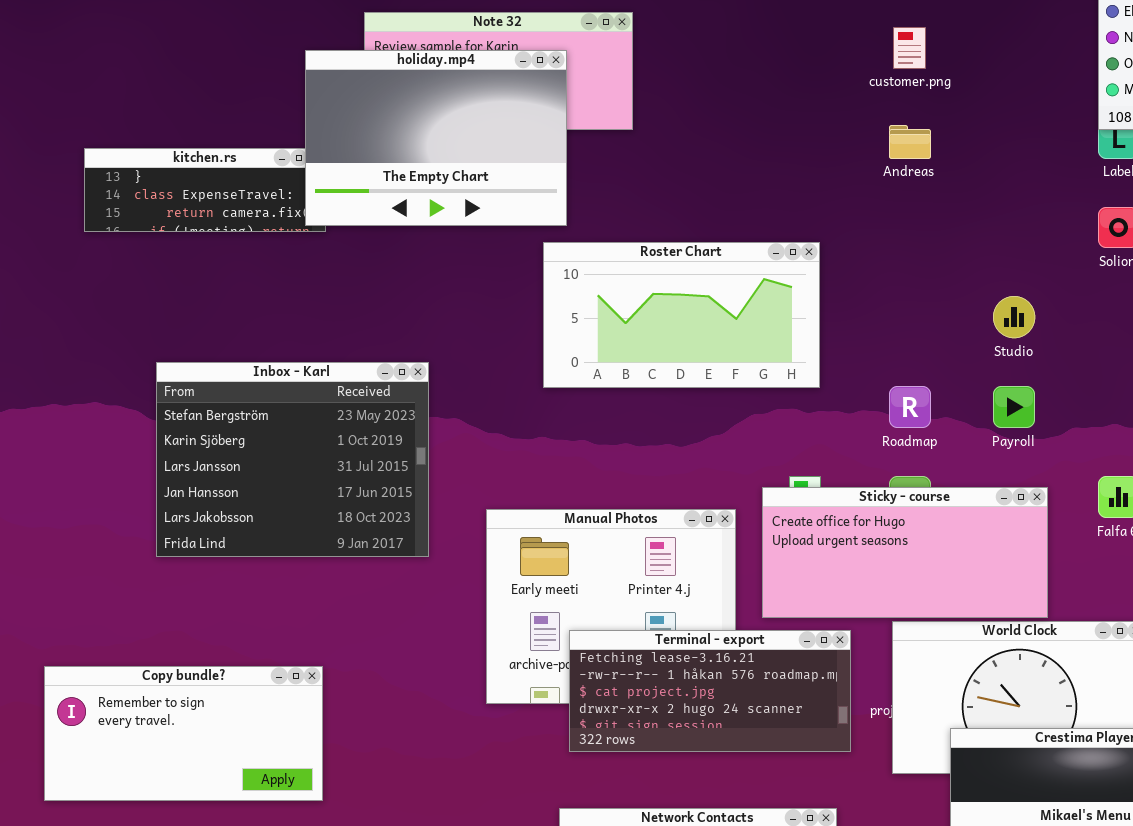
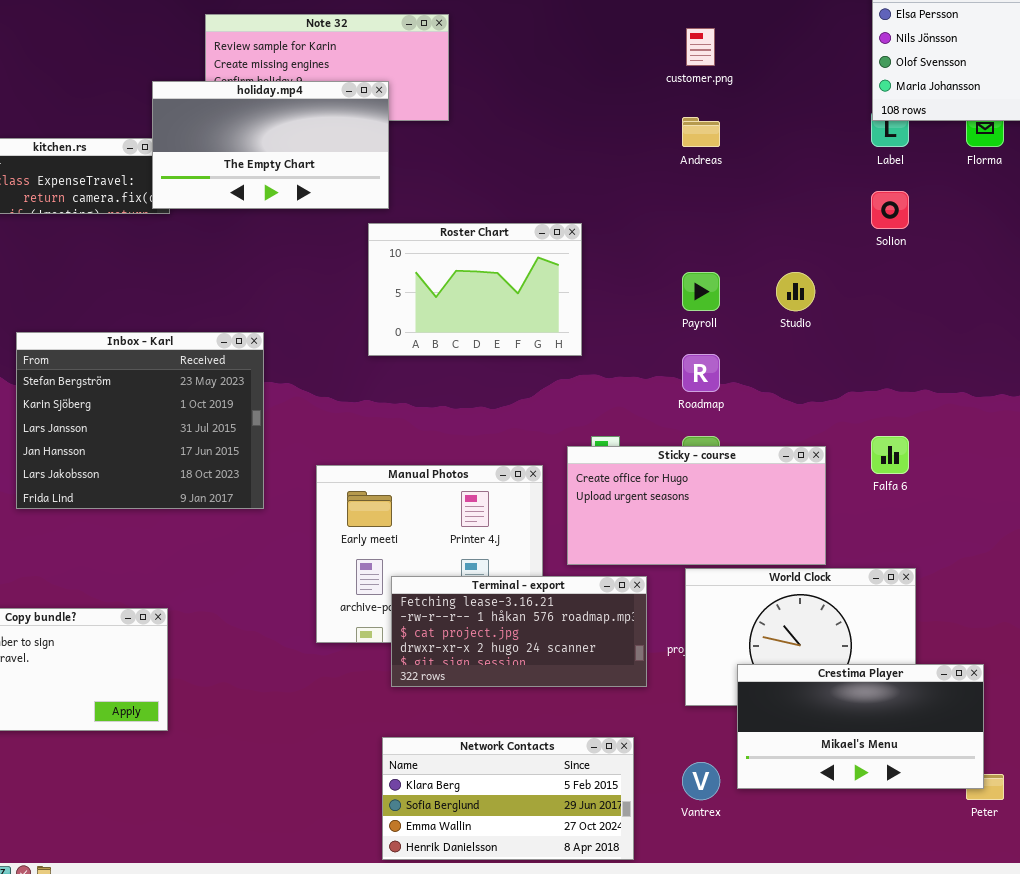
holiday.mp4: [305,50,567,226] -> [152,81,389,209], resized
Roster Chart: [543,242,820,388] -> [368,223,582,356], resized
Payroll: [993,386,1035,428] -> [682,272,720,311], moved

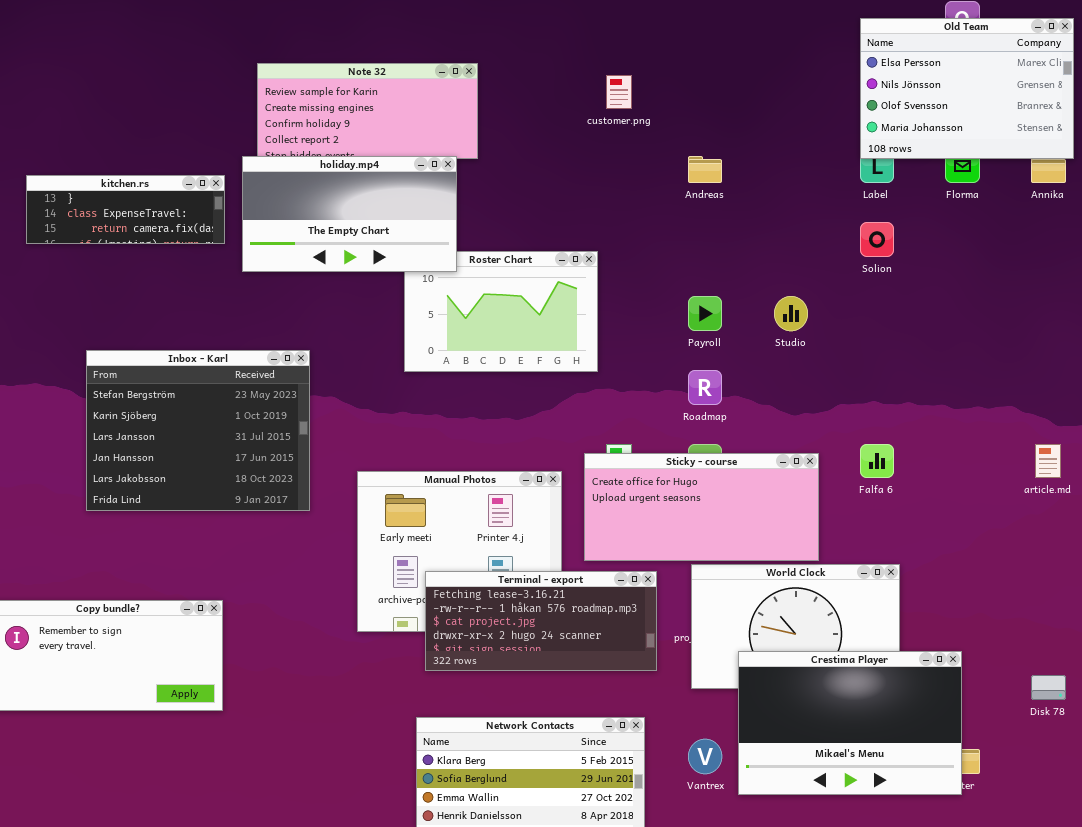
customer.png: [686,28,715,66] -> [606,75,632,109], moved
holiday.mp4: [152,81,389,209] -> [242,156,457,272], moved
Crestima Player: [737,664,984,789] -> [738,651,962,795], resized

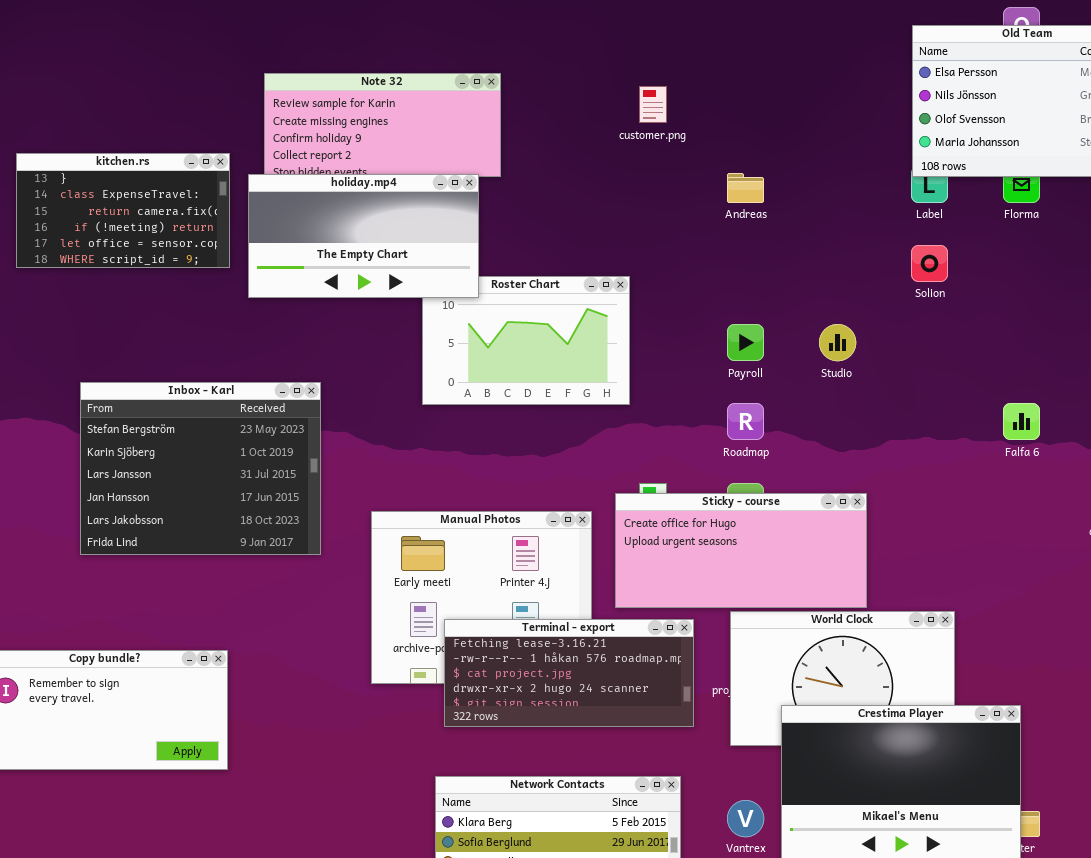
kitchen.rs: [26,175,225,244] -> [16,153,230,268], resized
Falfa 6: [860,444,894,478] -> [1003,403,1040,440], moved

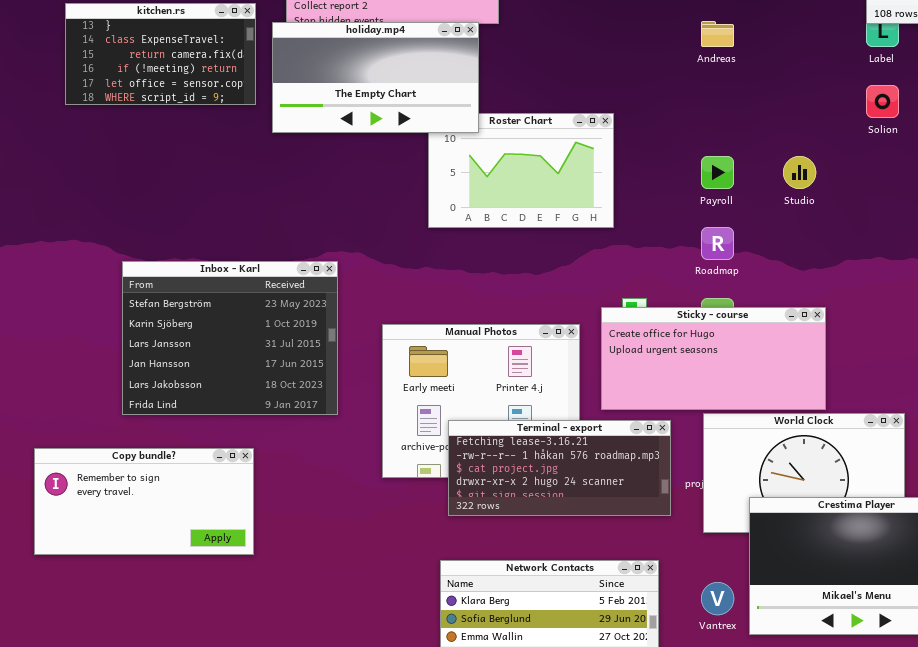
Inbox - Karl: [80,382,321,555] -> [122,261,338,415], moved

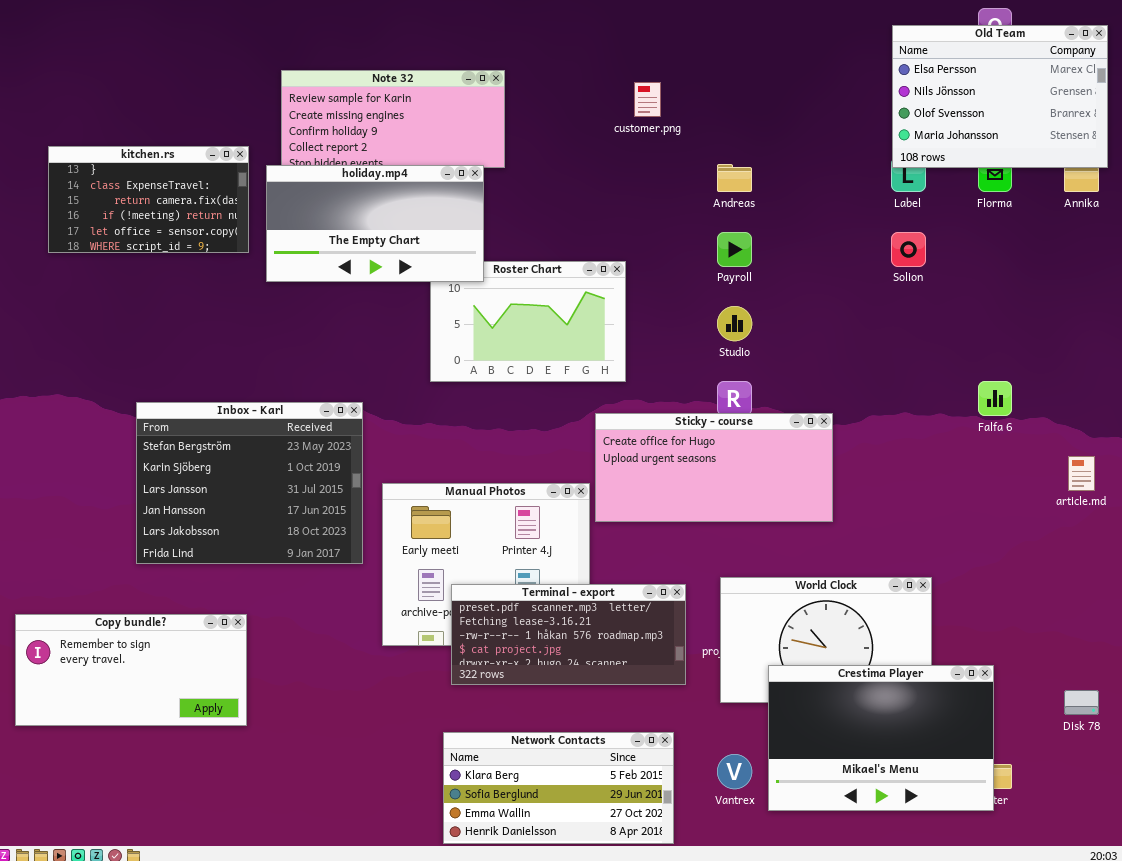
Payroll: [701,156,734,189] -> [717,232,752,267], moved
Studio: [783,156,816,189] -> [717,306,752,341], moved
Inbox - Karl: [122,261,338,415] -> [136,402,363,564], moved
Sticky - course: [601,307,826,410] -> [595,413,833,522], moved
Terminal - export: [448,420,671,516] -> [451,584,686,685], scrolled up 1 row

